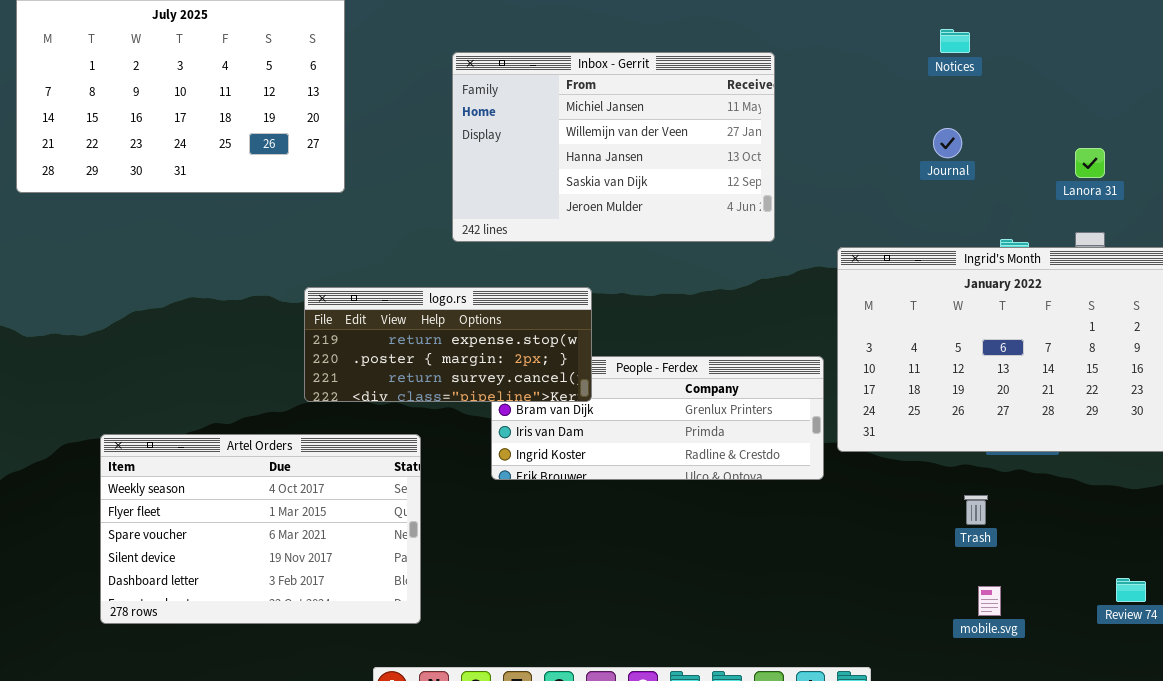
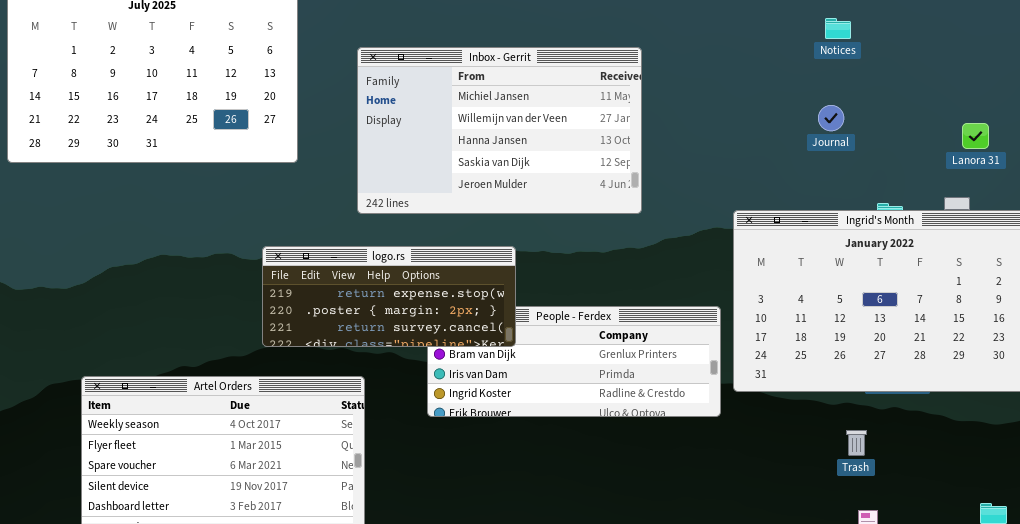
Inbox - Gerrit: [452,52,775,242] -> [357,47,642,214], moved
Lanora 31: [1075,148,1105,178] -> [962,123,989,149], moved

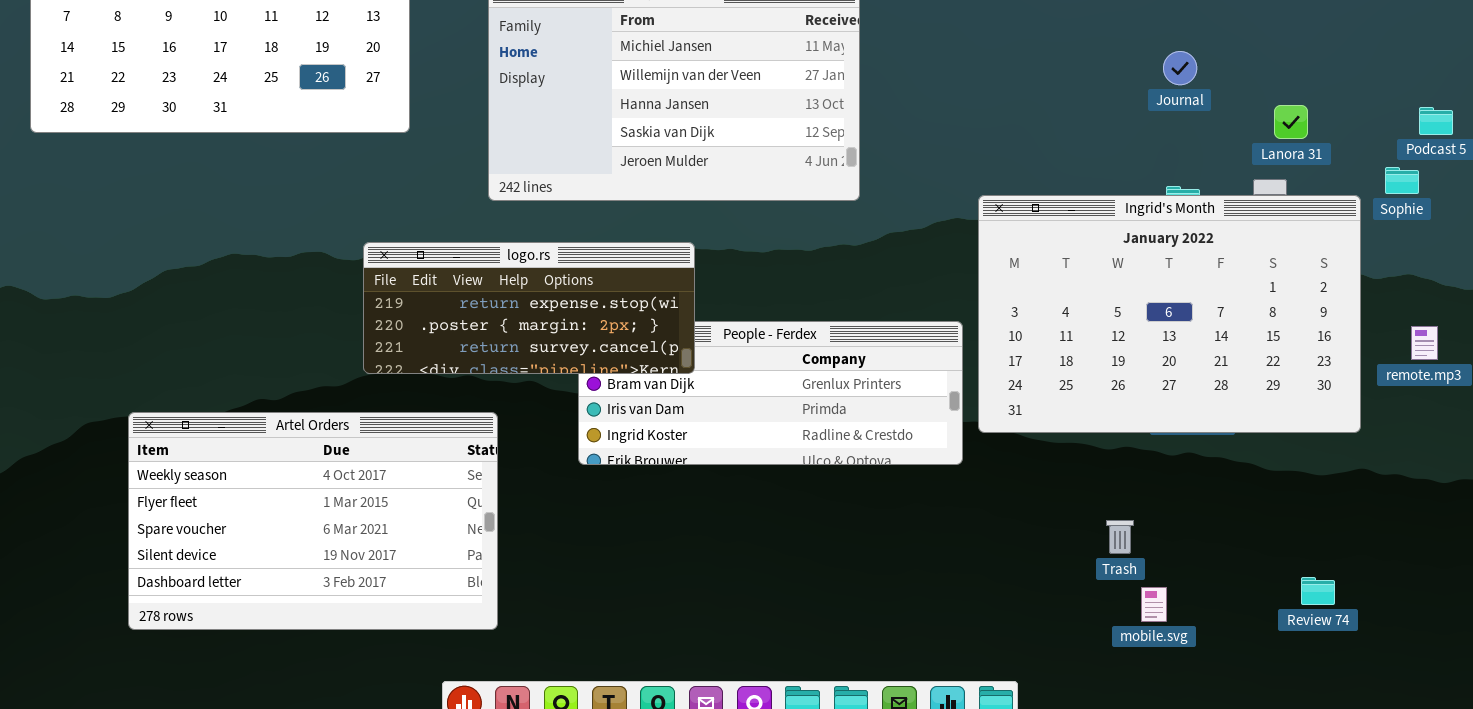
Journal: [818,105,844,131] -> [1163,51,1197,85], moved
Lanora 31: [962,123,989,149] -> [1274,105,1308,139], moved
Trash: [846,430,867,456] -> [1106,520,1134,554], moved

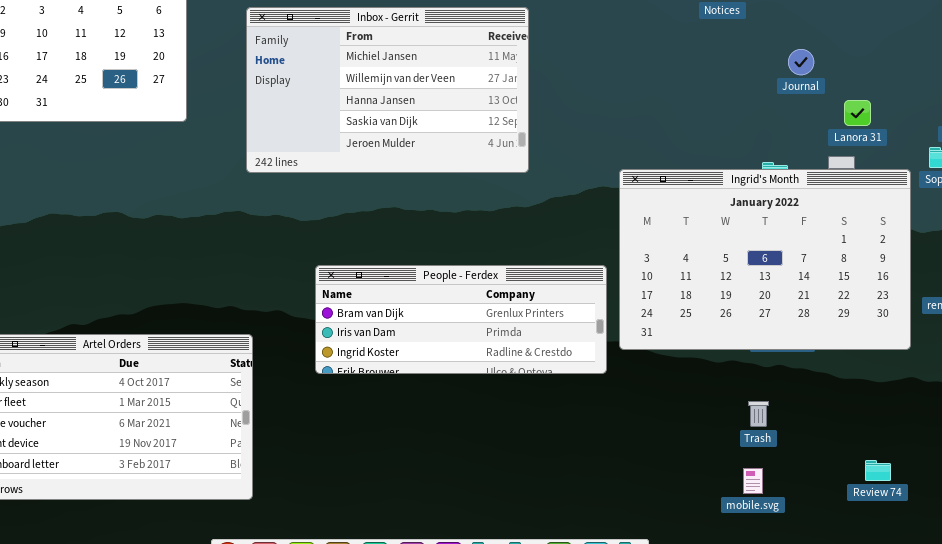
Journal: [1163,51,1197,85] -> [788,49,814,75], moved
logo.rs: [363,242,695,374] -> none, closed
Trash: [1106,520,1134,554] -> [748,401,769,427], moved

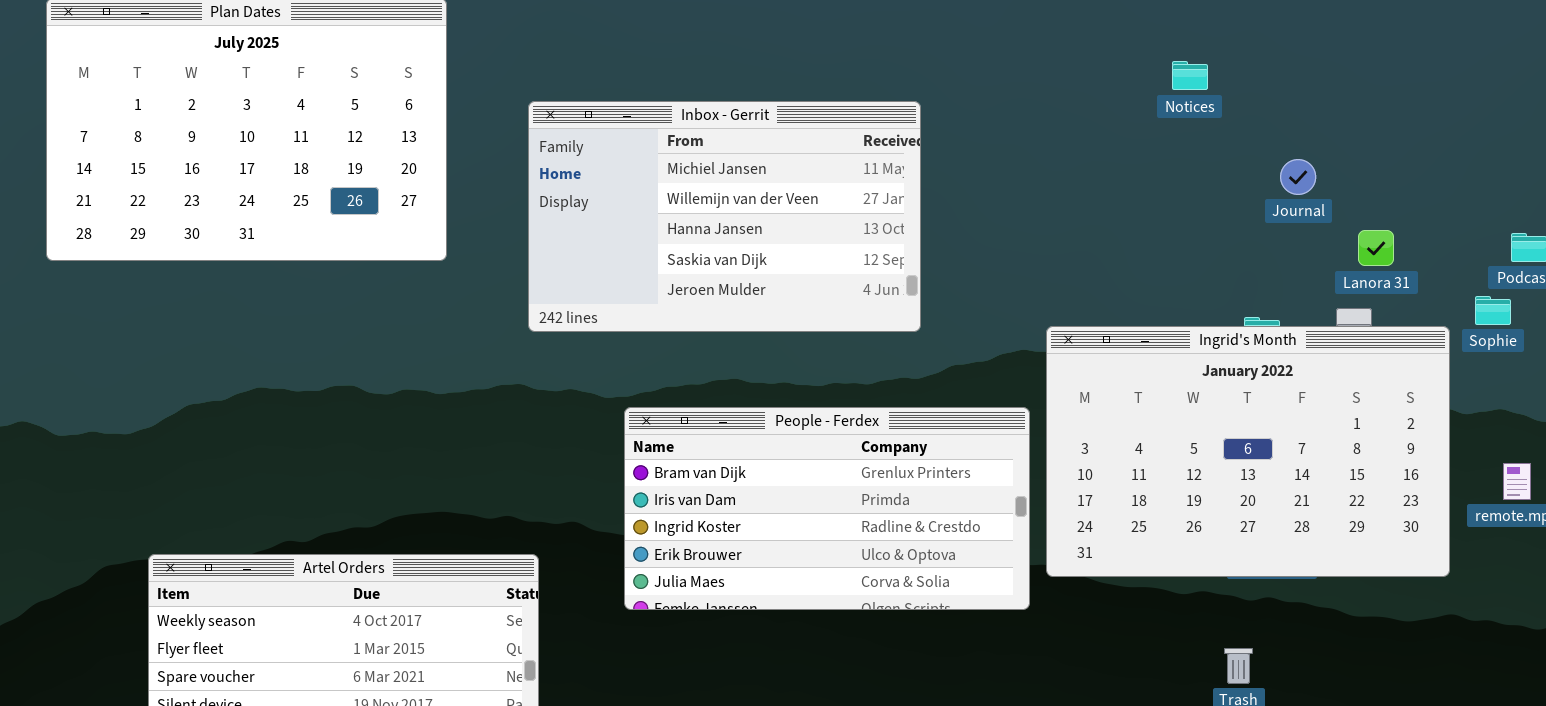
People - Ferdex: [315,265,607,374] -> [624,407,1030,610], resized

